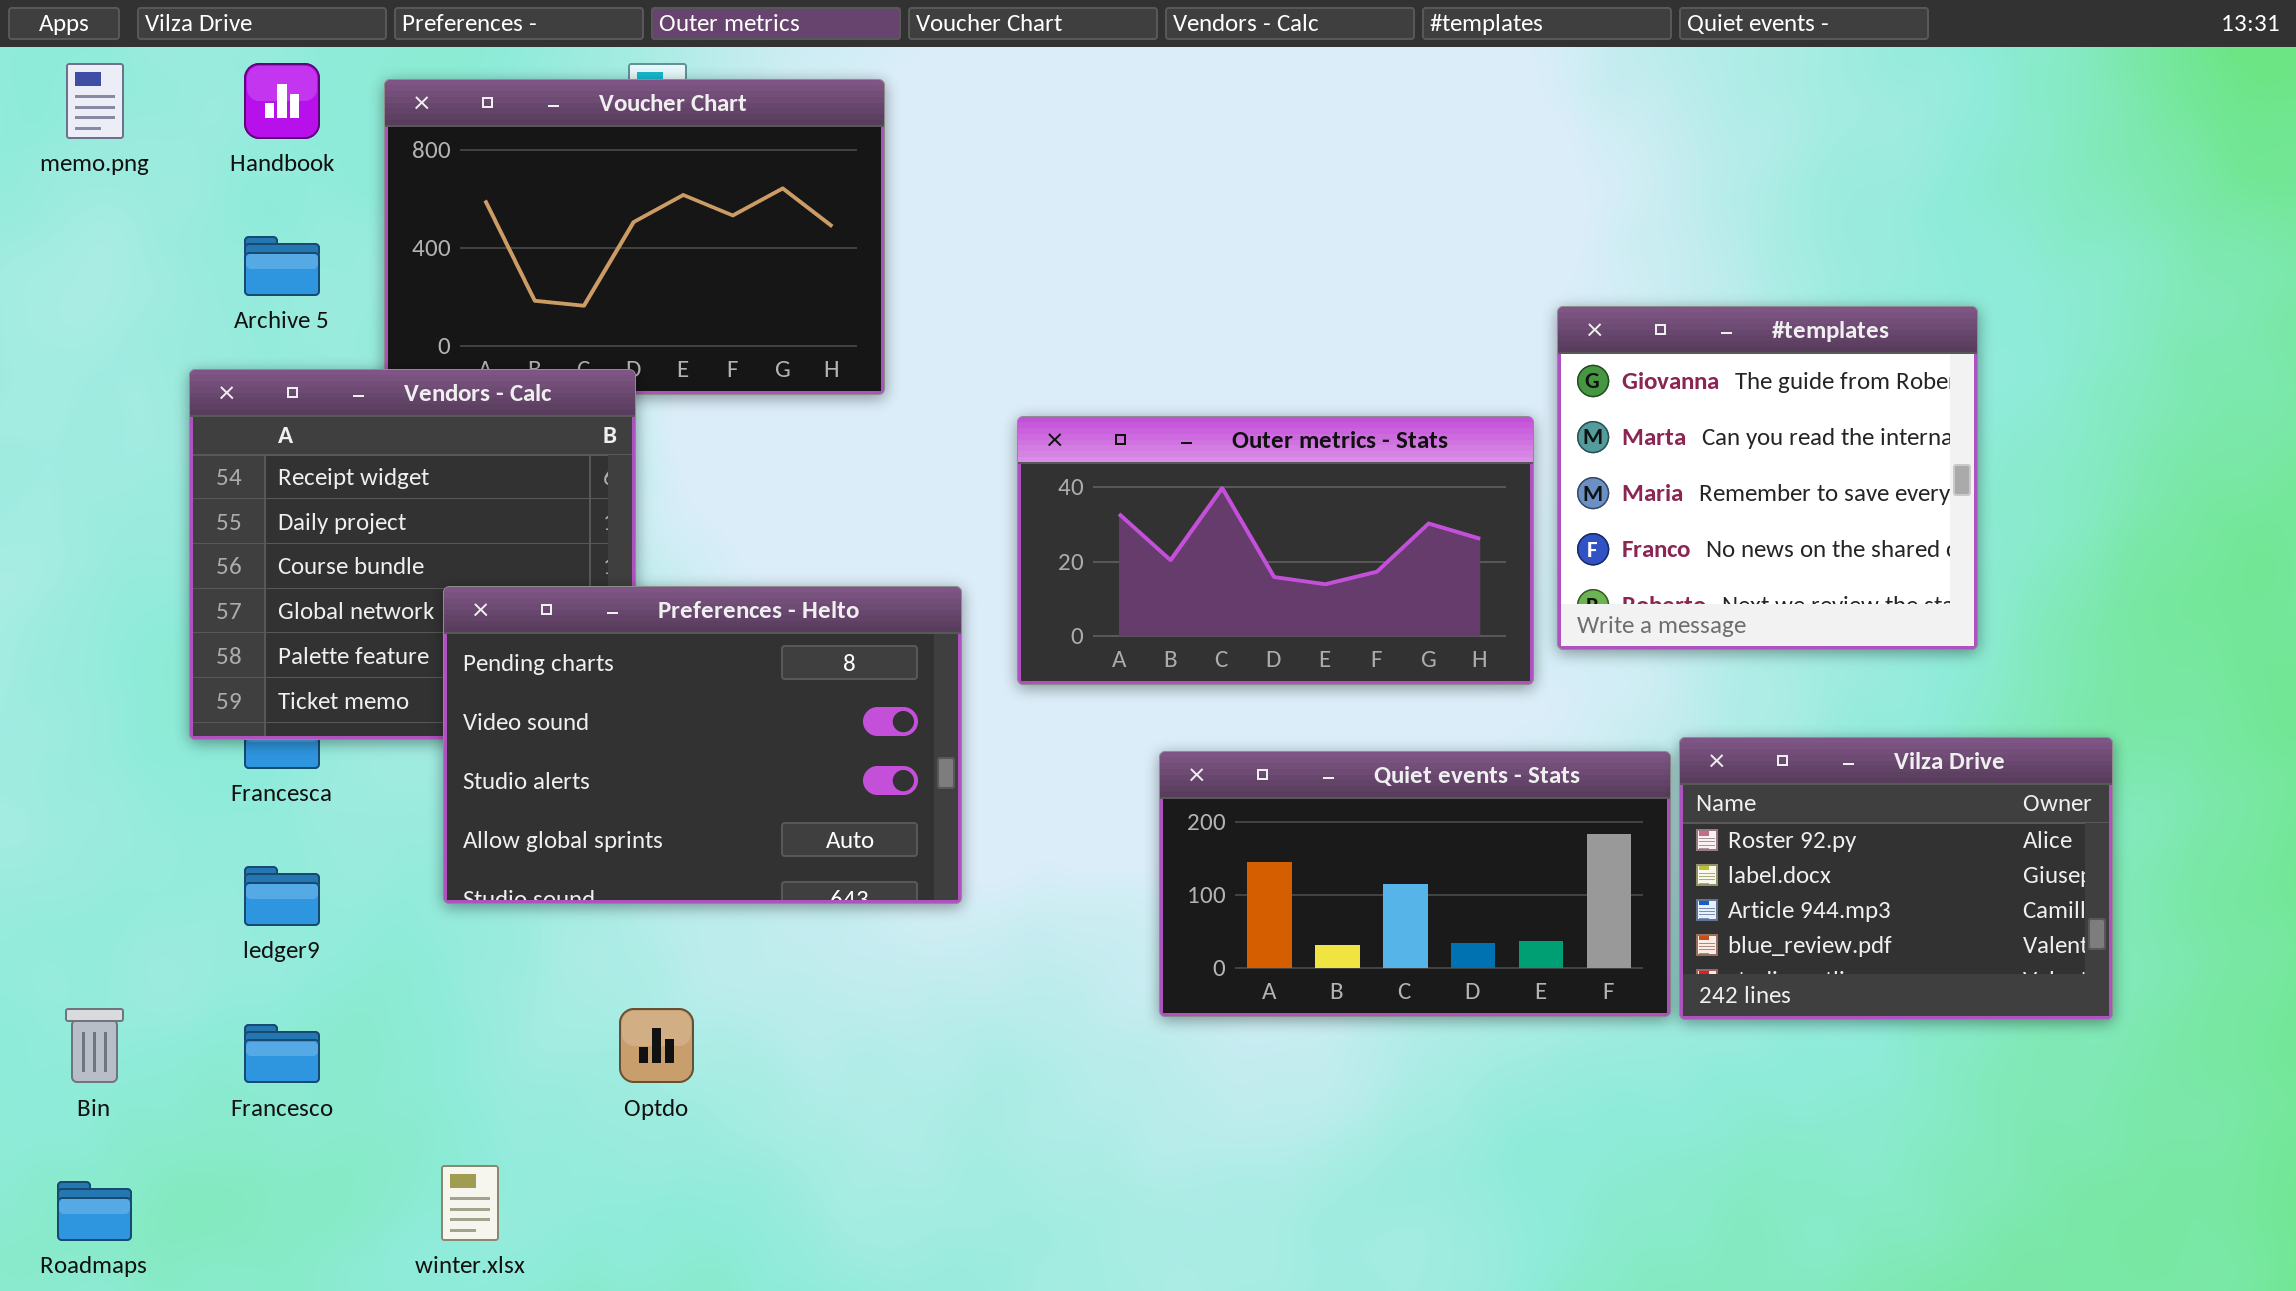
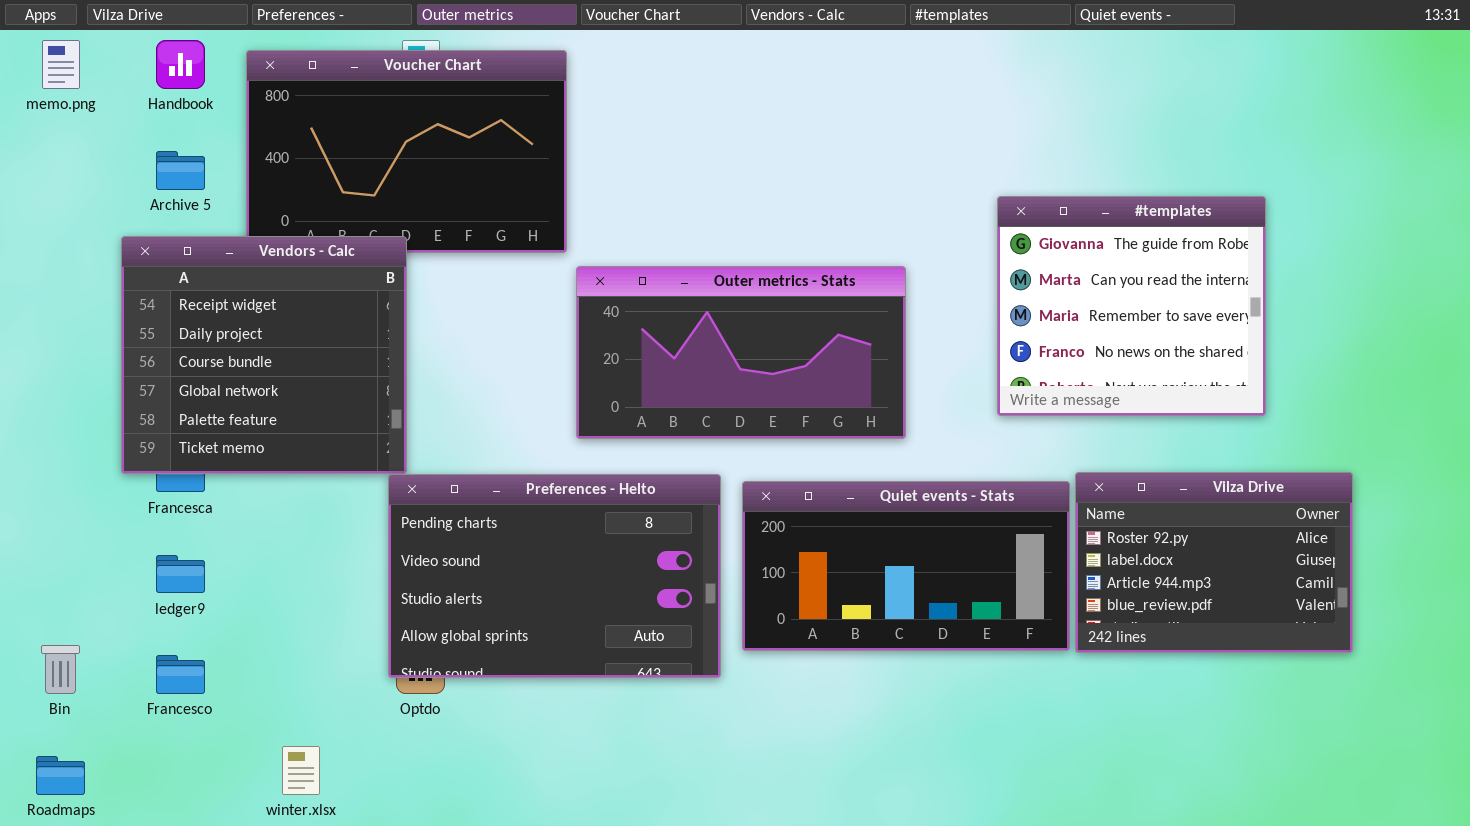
Outer metrics - Stats: [1017,416,1534,685] -> [576,266,906,439], moved
Preferences - Helto: [443,586,962,904] -> [388,474,721,678], moved

